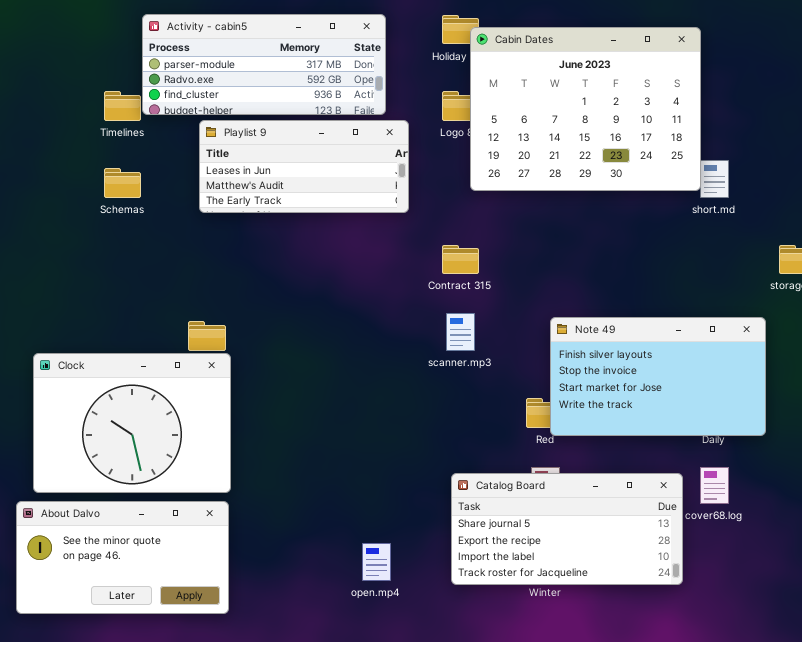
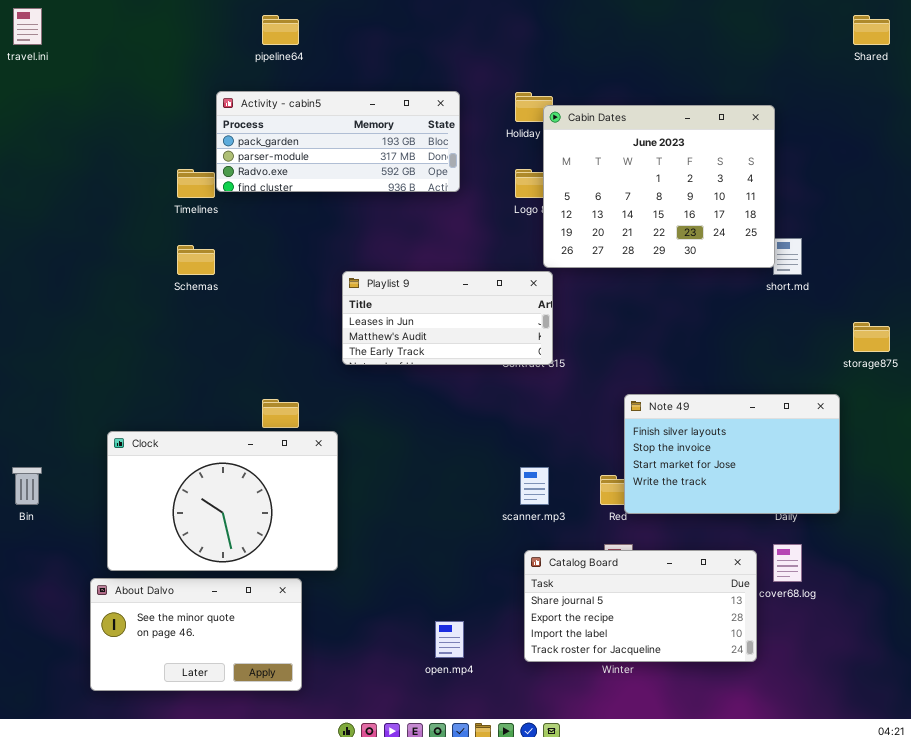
Activity - cabin5: [142,14,386,115] -> [216,91,460,192], scrolled up 1 row
Playlist 9: [199,120,409,213] -> [342,271,553,365], moved
scanner.mp3: [446,313,475,351] -> [520,467,549,505], moved
Clock: [33,353,231,493] -> [107,431,338,571], resized

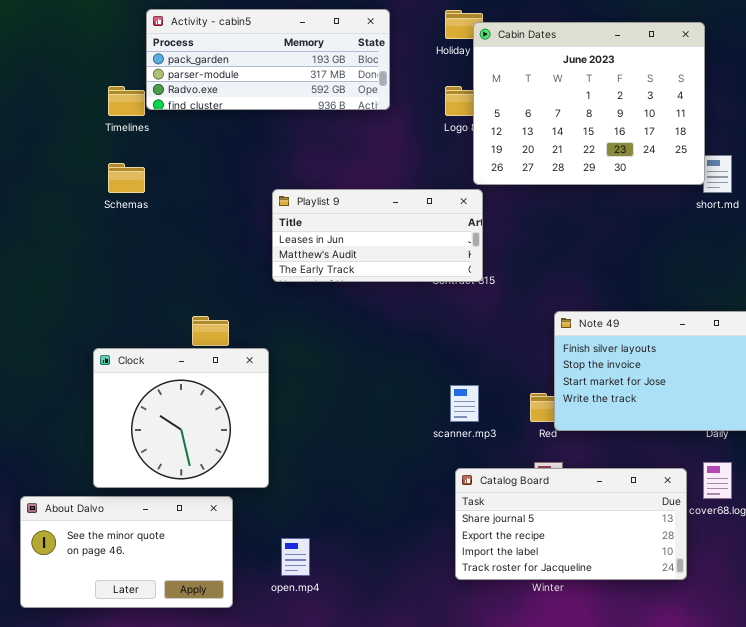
Clock: [107,431,338,571] -> [93,348,269,488], resized
open.mp4: [435,621,464,658] -> [281,538,310,576], moved

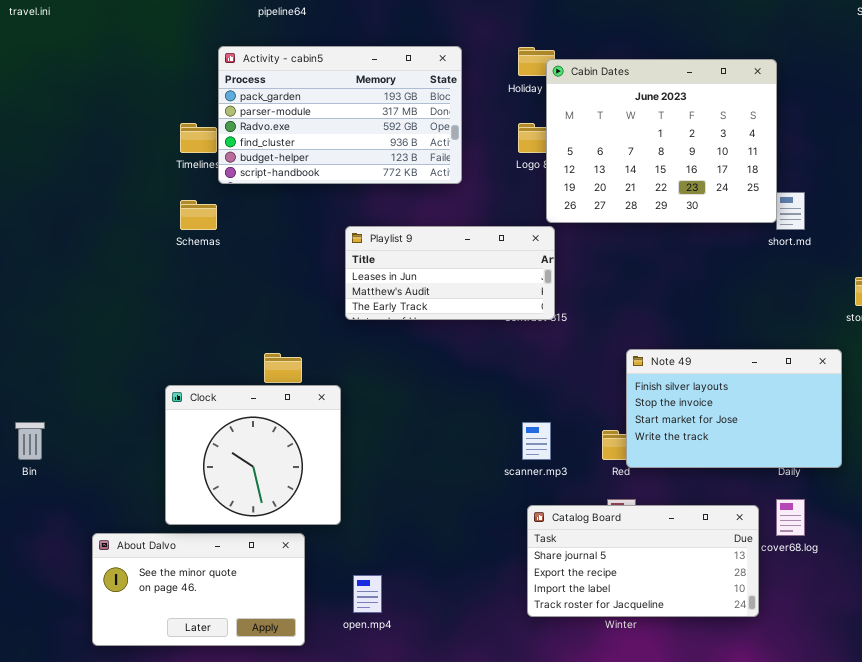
Activity - cabin5: [146,9,390,110] -> [218,46,462,184], resized

